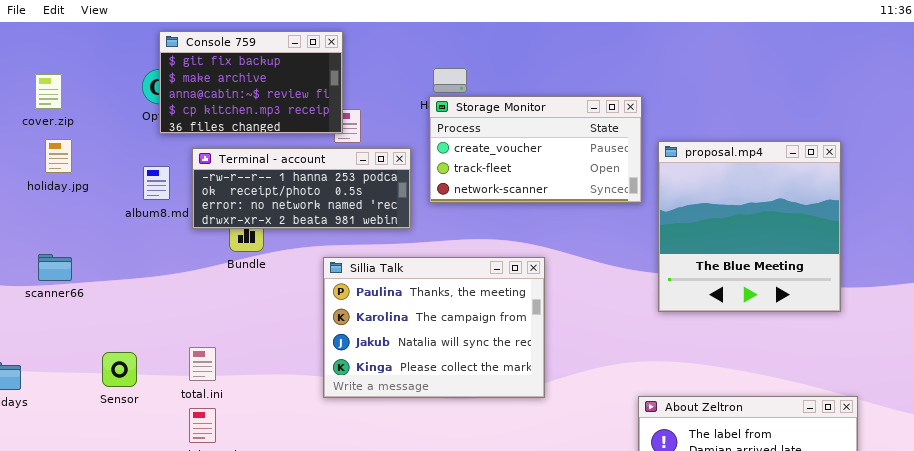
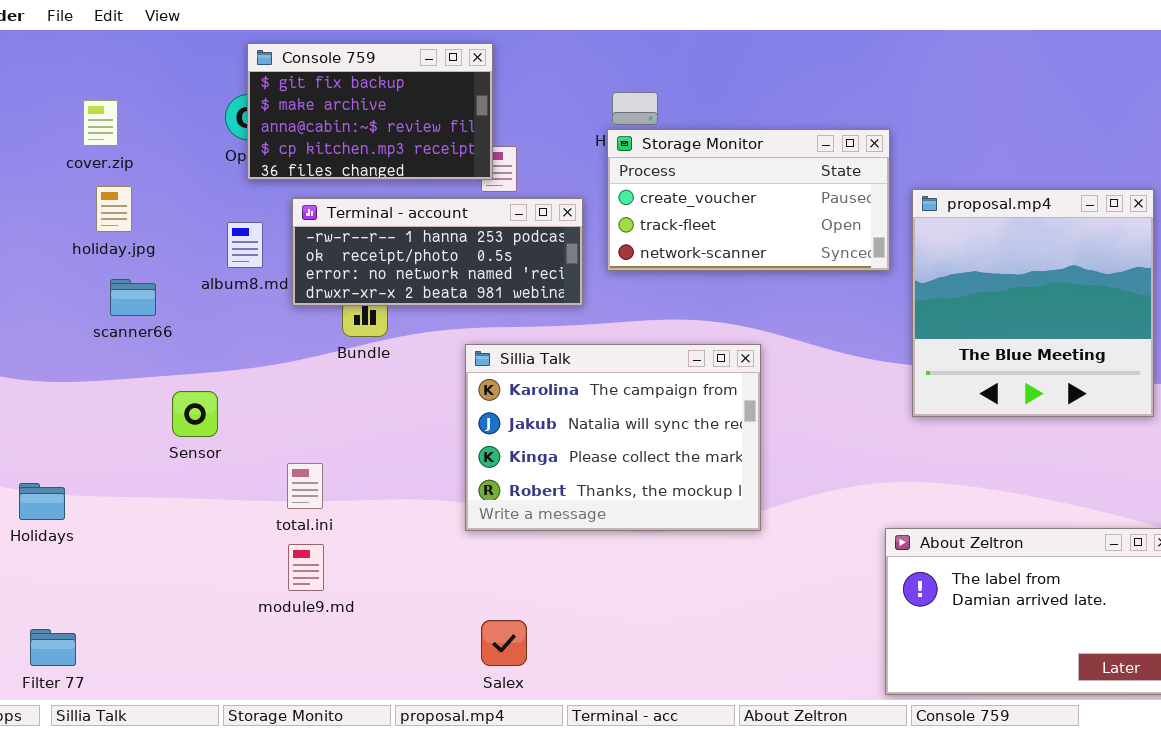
scanner66: [38,254,72,281] -> [110,279,156,316], moved
Sillia Talk: [323,257,545,398] -> [465,344,761,531], scrolled down 1 row
Sensor: [102,352,137,387] -> [172,391,218,437], moved

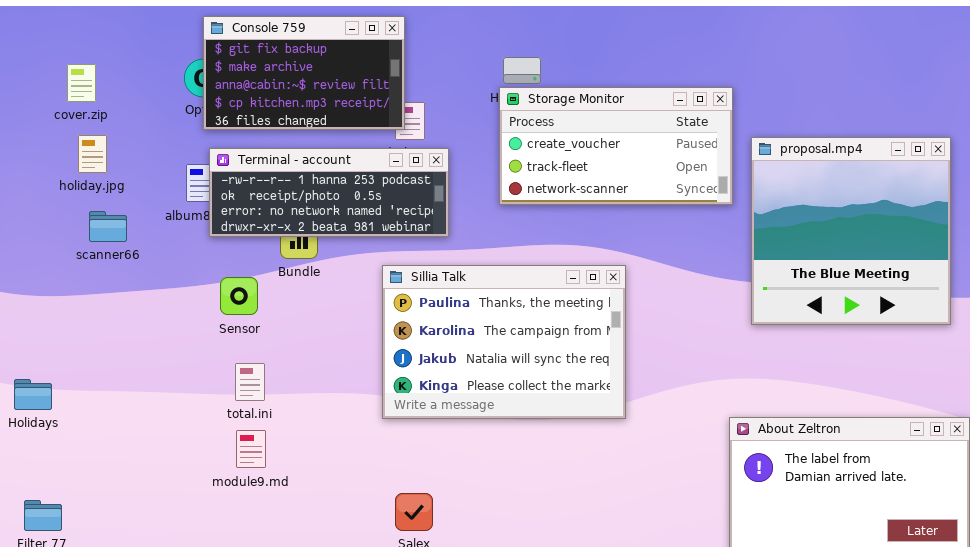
Terminal - account: [292,198,583,306] -> [209,148,449,237], moved
Sillia Talk: [465,344,761,531] -> [382,265,626,419], scrolled up 1 row
Sensor: [172,391,218,437] -> [220,277,258,315], moved

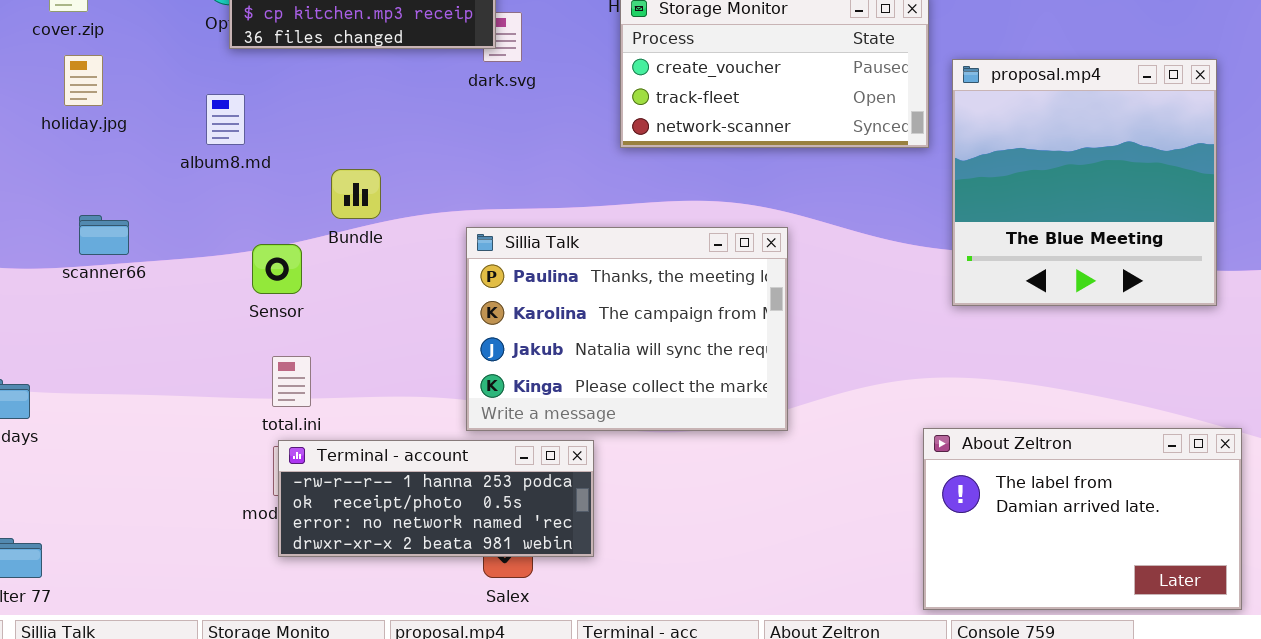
Terminal - account: [209,148,449,237] -> [278,440,594,557], moved
scanner66: [89,211,127,242] -> [79,215,129,255], moved

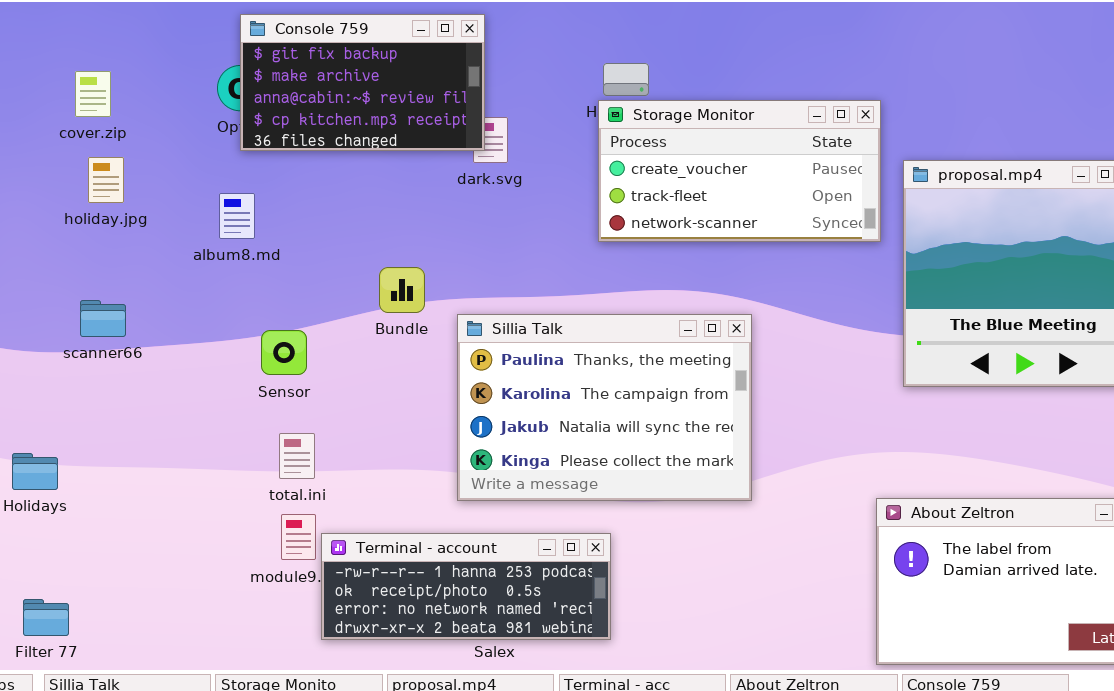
Bundle: [331,169,381,219] -> [379,267,425,313], moved
scanner66: [79,215,129,255] -> [80,300,126,337], moved
Terminal - account: [278,440,594,557] -> [321,533,611,640], moved

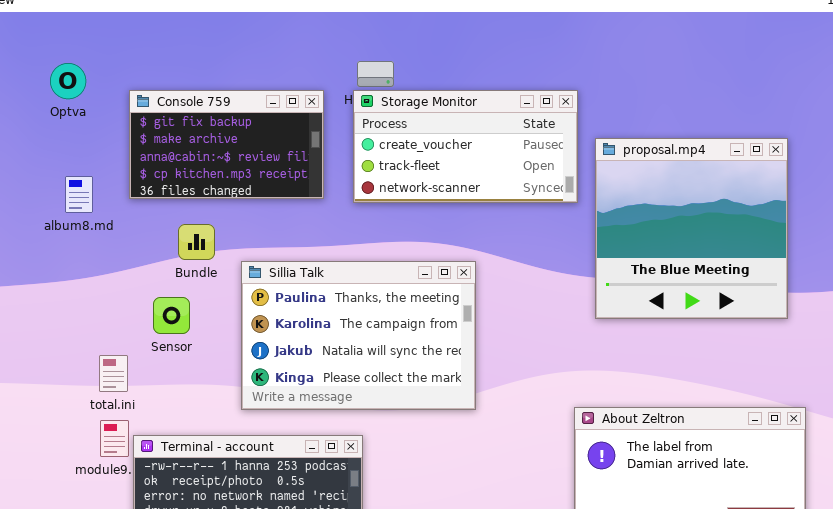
Console 759: [240,14,485,151] -> [129,90,324,199], moved
album8.md: [219,193,255,239] -> [65,176,93,213], moved
Sensor: [261,330,307,375] -> [153,297,190,334], moved

